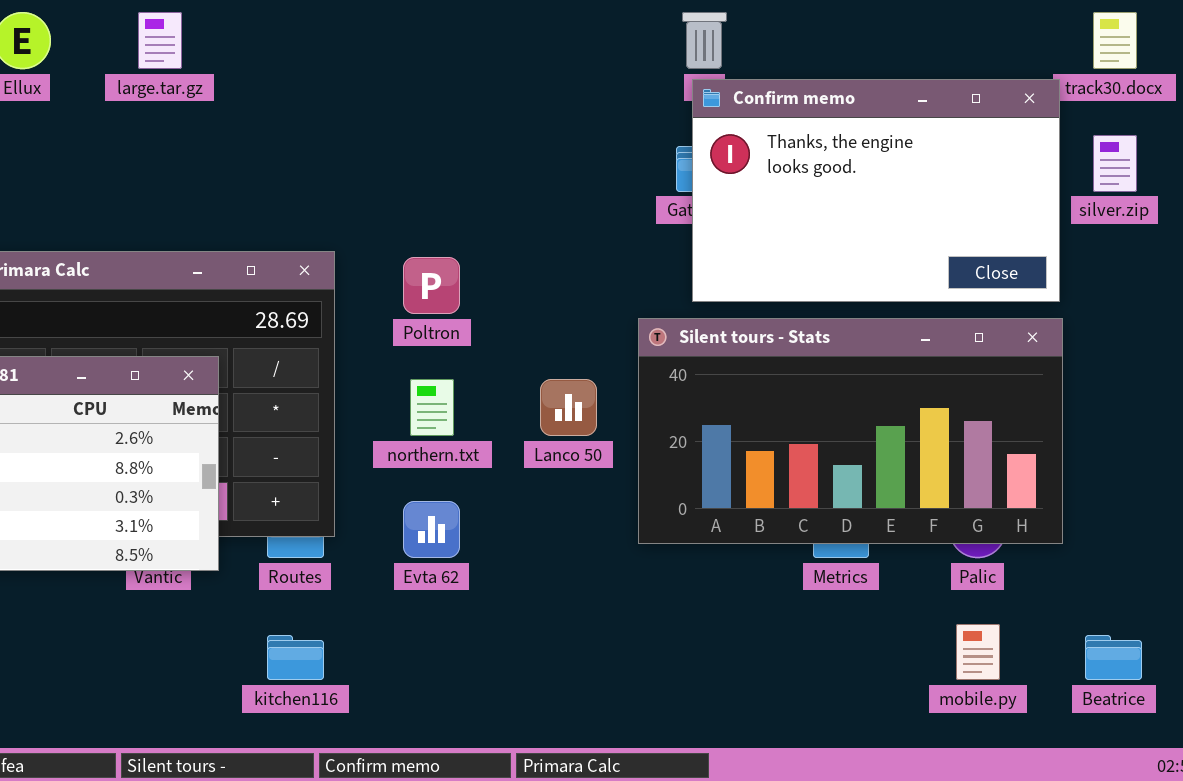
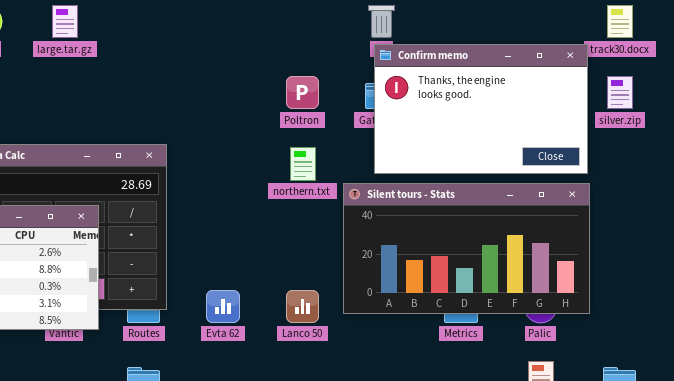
Poltron: [403,257,460,314] -> [286,76,319,109], moved
northern.txt: [410,379,454,436] -> [290,147,316,181], moved
Lanco 50: [540,379,597,436] -> [286,290,319,323], moved

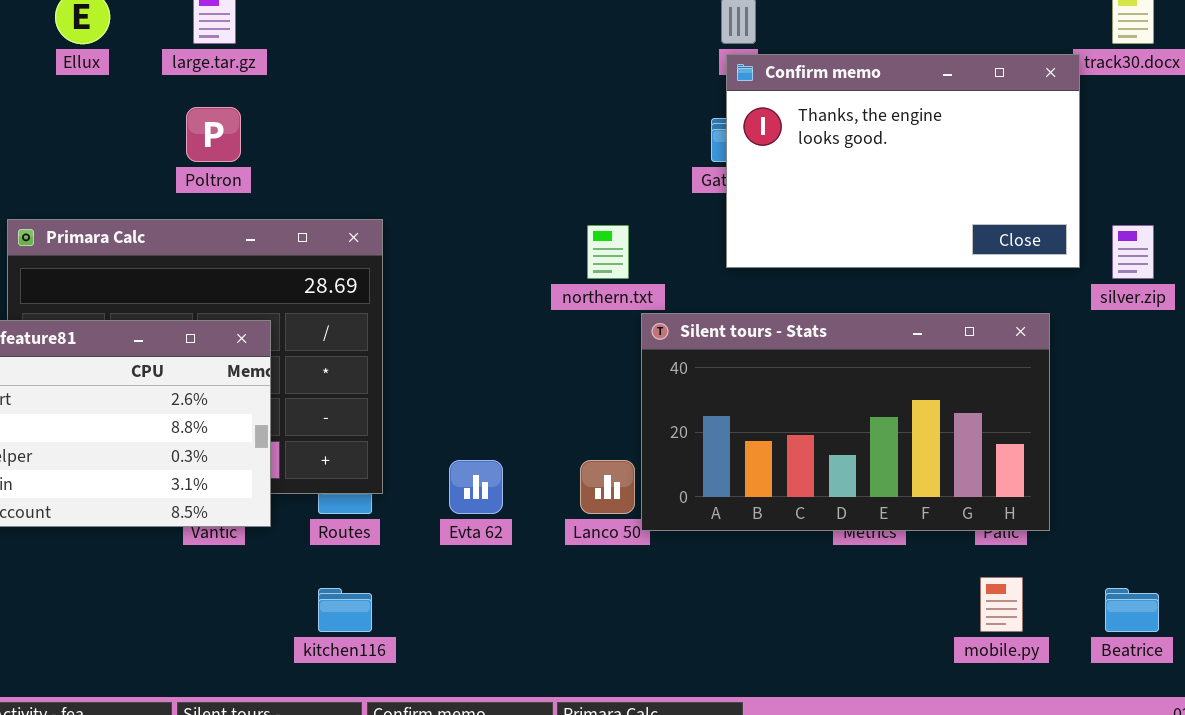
Poltron: [286,76,319,109] -> [186,107,241,162], moved
silver.zip: [607,76,633,109] -> [1112,225,1154,279], moved
Silent tours - Stats: [343,183,590,314] -> [641,313,1050,531], moved

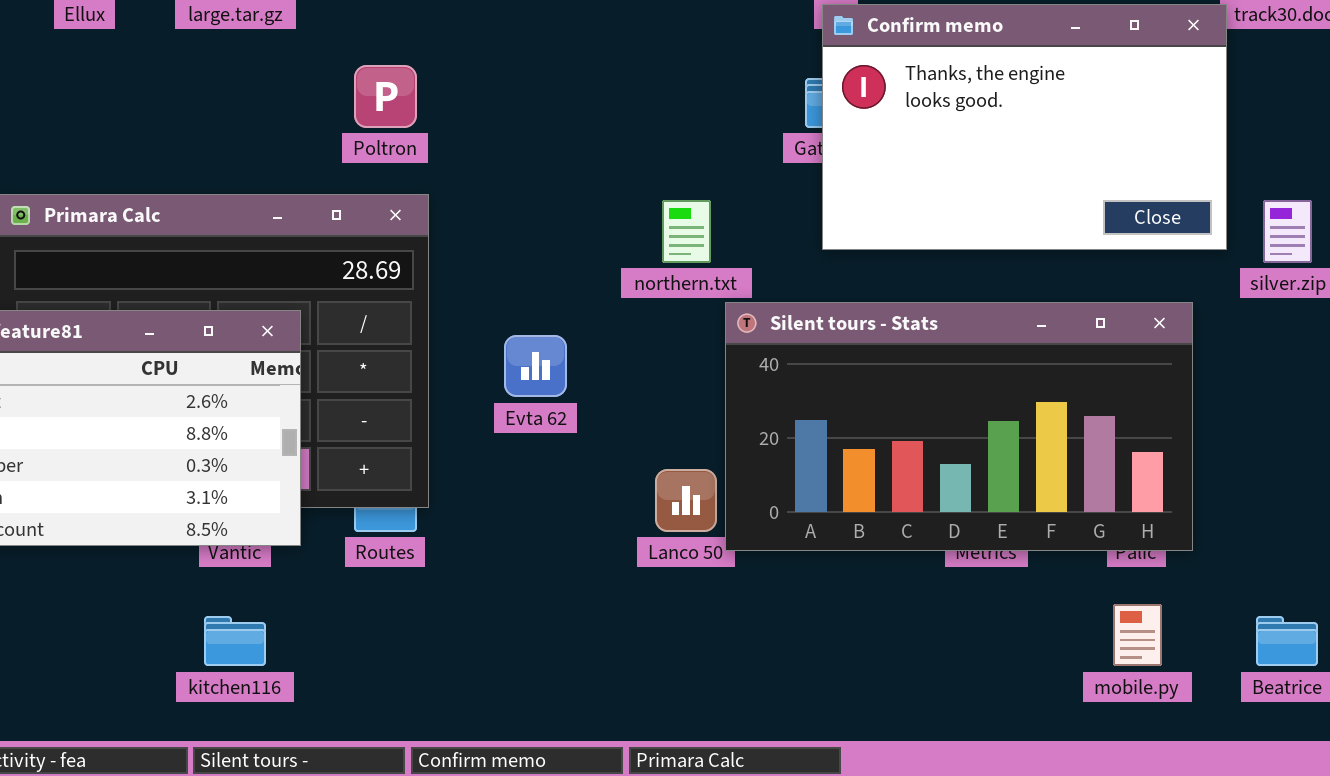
Poltron: [186,107,241,162] -> [354,65,417,128], moved
Evta 62: [449,460,503,514] -> [504,335,567,397], moved
kitchen116: [318,588,372,632] -> [204,616,266,666], moved

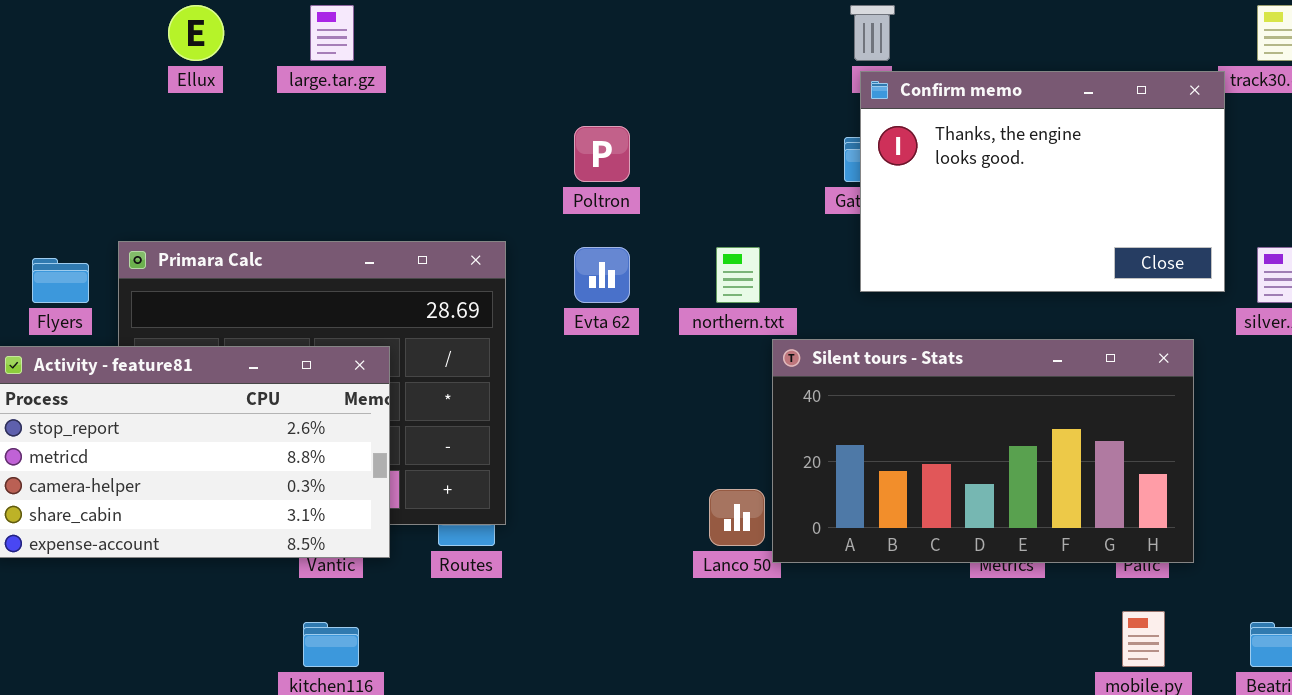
Poltron: [354,65,417,128] -> [574,126,630,182], moved
Evta 62: [504,335,567,397] -> [574,247,630,303], moved

